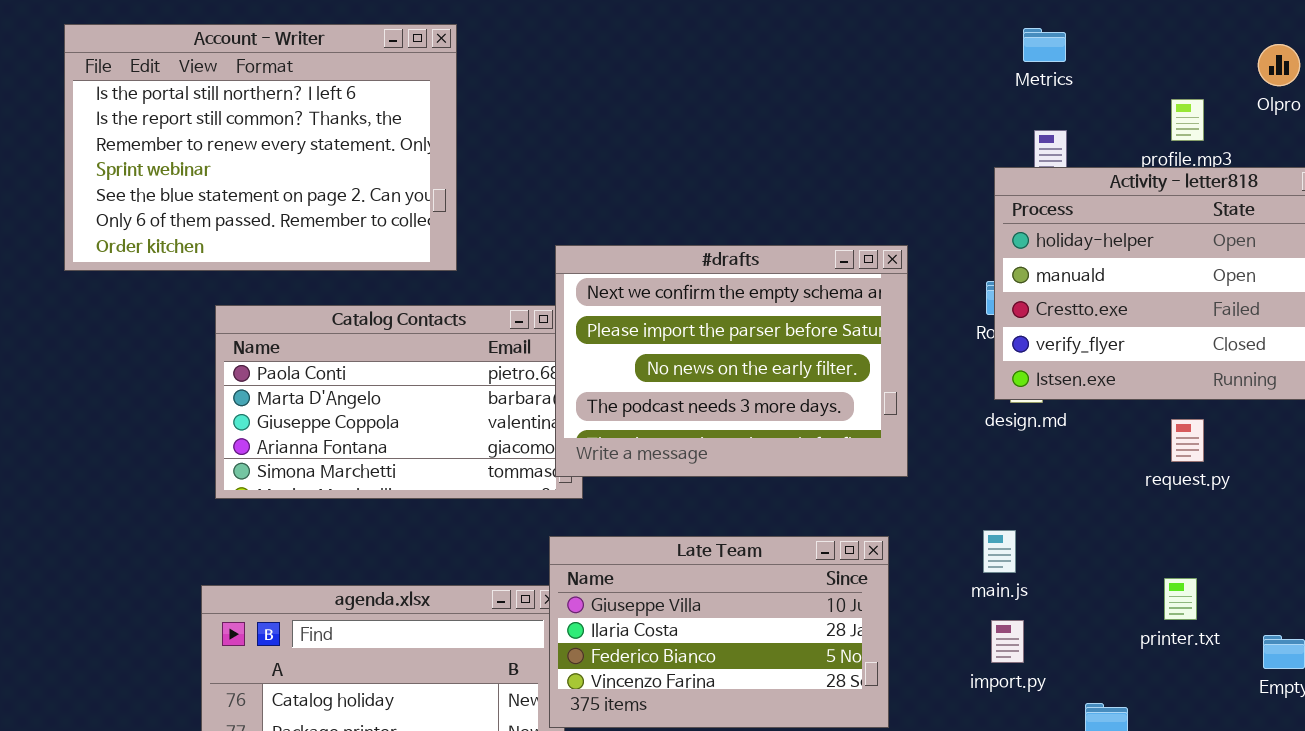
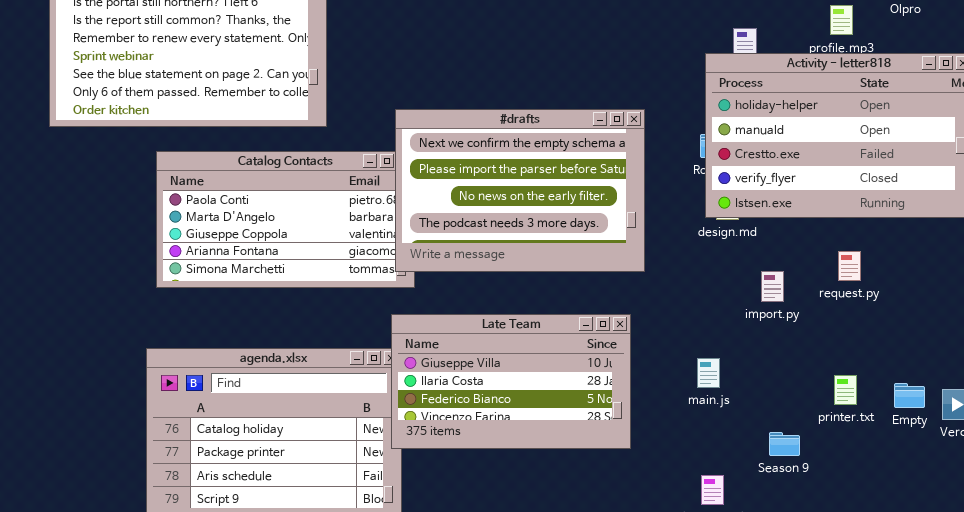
request.py: [1171,419,1204,462] -> [838,251,861,281], moved
main.js: [983,530,1016,573] -> [697,358,720,388], moved
printer.txt: [1164,578,1197,620] -> [834,375,857,405], moved
import.py: [991,620,1024,663] -> [761,271,784,302], moved

